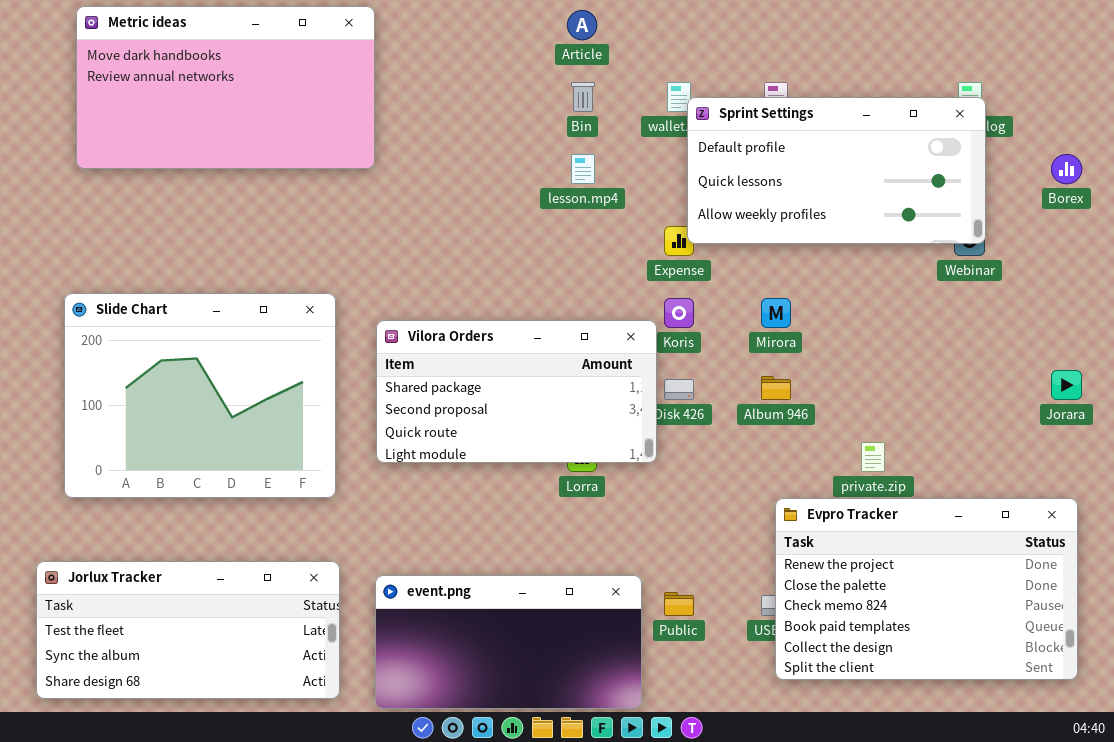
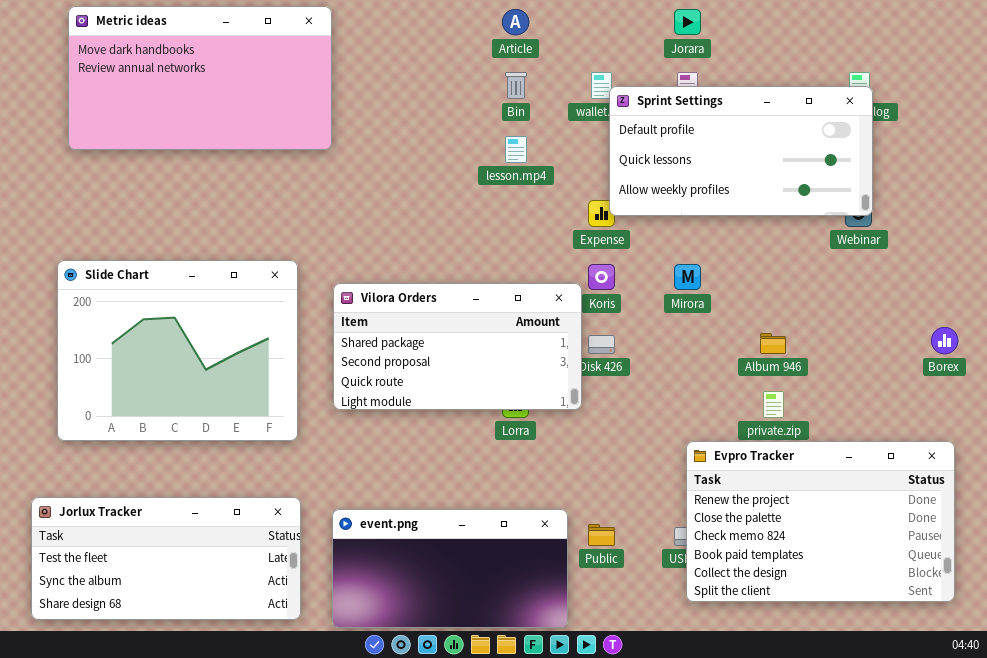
Borex: [1051,154,1082,184] -> [931,327,958,354], moved
Jorara: [1051,370,1082,400] -> [674,9,701,35], moved
Album 946: [761,376,791,400] -> [760,333,786,354], moved

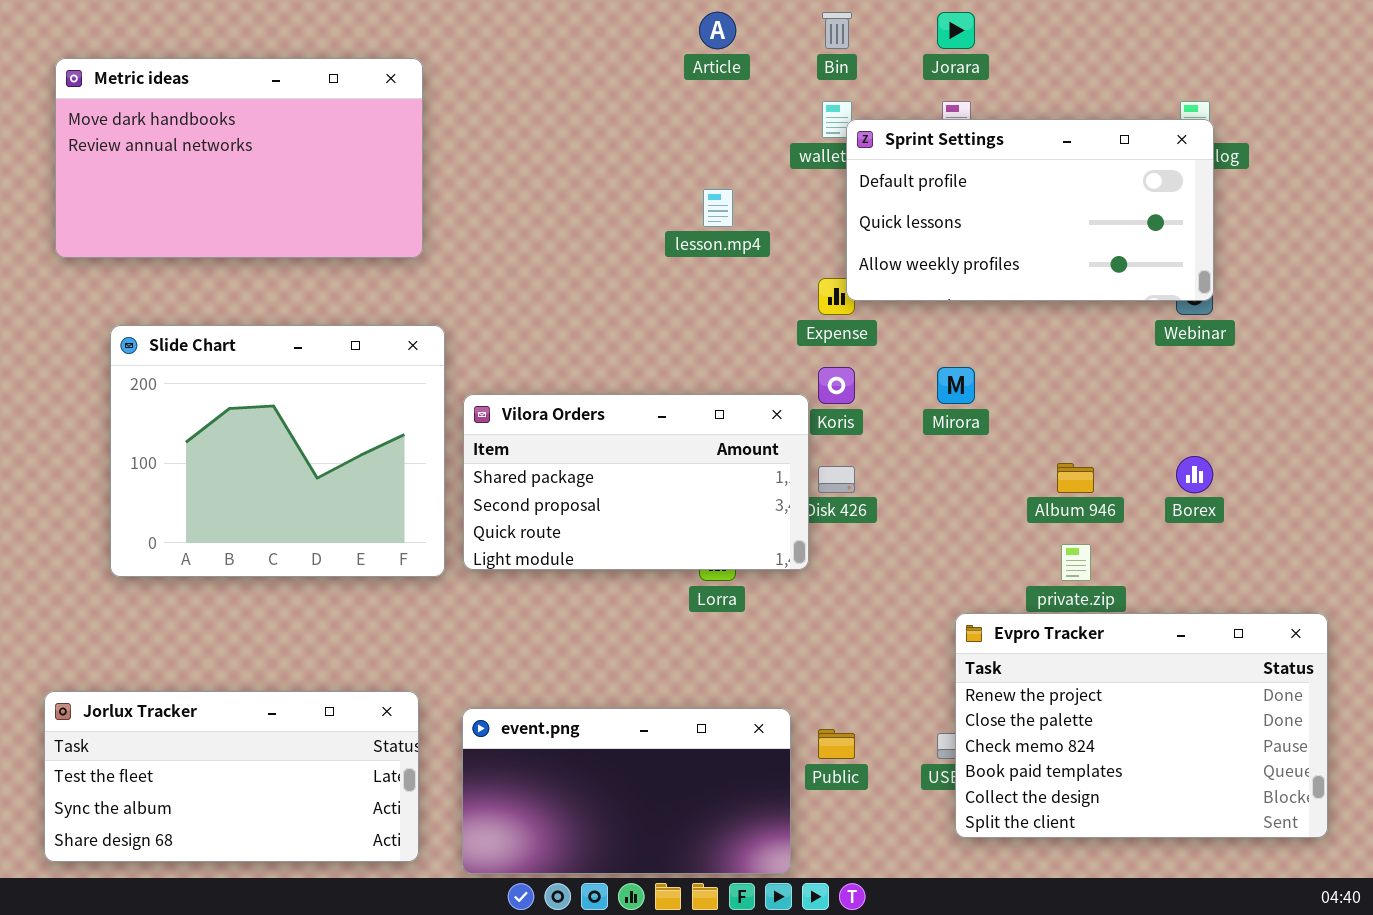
Metric ideas: [68,6,332,150] -> [55,58,423,258], moved
Bin: [505,72,527,99] -> [822,12,852,49], moved
Slide Chart: [57,260,298,441] -> [110,325,445,577], moved
Borex: [931,327,958,354] -> [1176,456,1213,493], moved

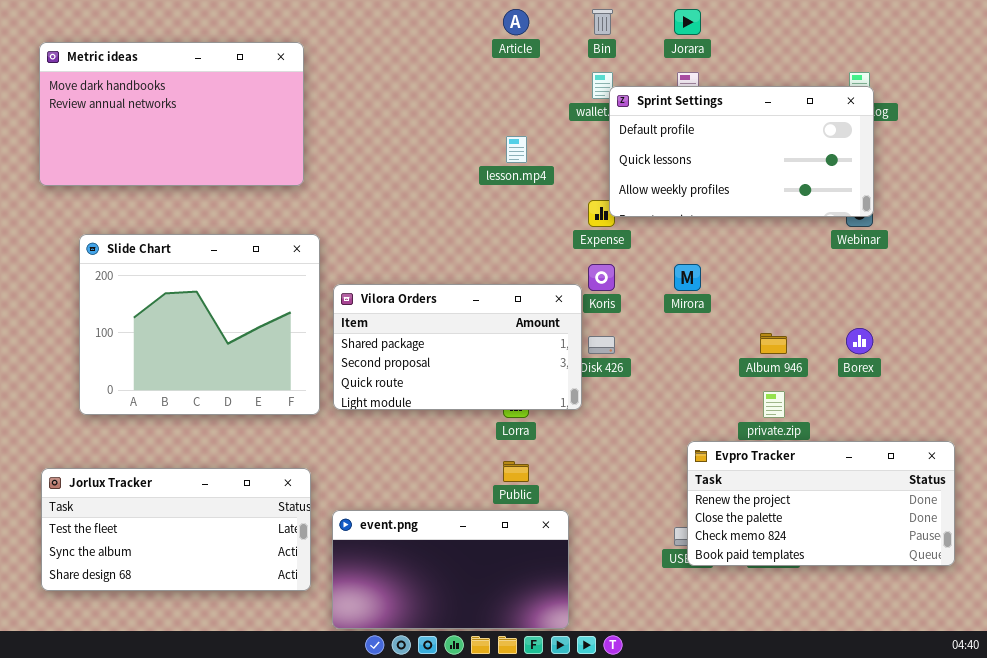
Evpro Tracker: [955,613,1328,838] -> [687,441,955,566], resized
Jorlux Tracker: [44,691,419,862] -> [41,468,311,591], moved
Public: [818,729,855,759] -> [503,461,529,482], moved

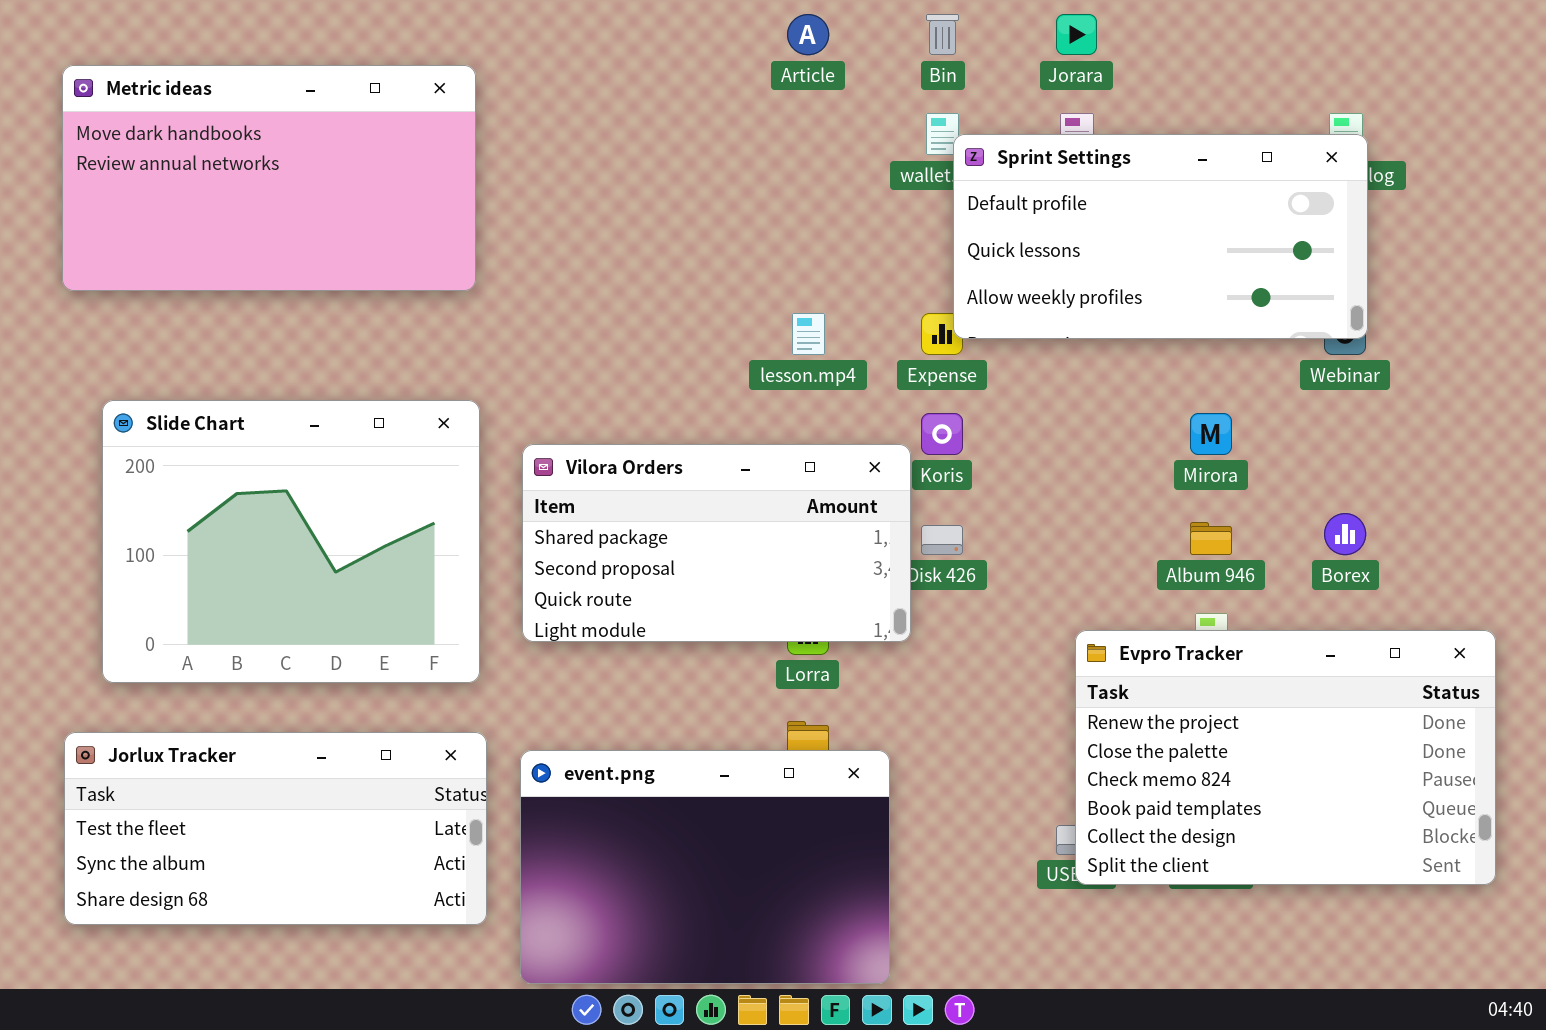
lesson.mp4: [506,136,527,163] -> [792,313,825,355], moved
Slide Chart: [79,234,320,415] -> [102,400,480,683], moved
Mirora: [674,264,701,291] -> [1190,413,1232,455], moved
Evpro Tracker: [687,441,955,566] -> [1075,630,1496,885], resized
event.png: [332,510,569,629] -> [520,750,890,984], resized

